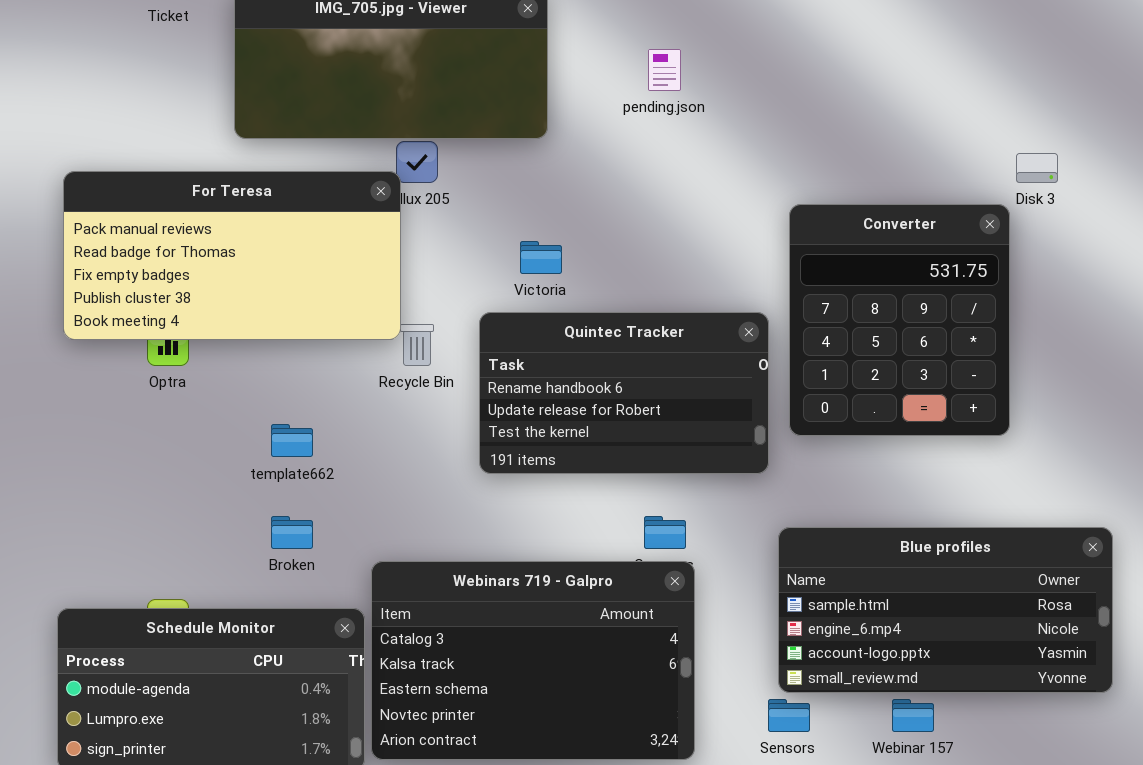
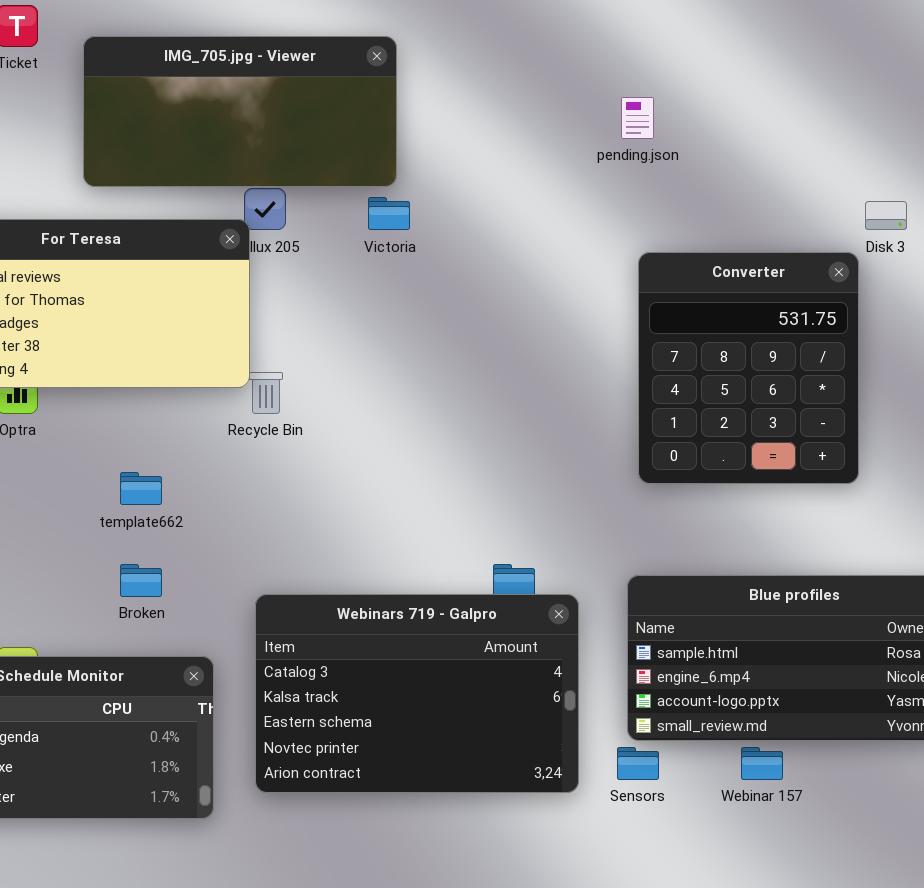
pending.json: [648,49,681,91] -> [621,97,654,139], moved
Victoria: [520,241,562,274] -> [368,197,410,230], moved
Quintec Tracker: [479,312,769,474] -> none, closed
Webinars 719 - Galpro: [371,561,695,760] -> [255,594,579,793], moved

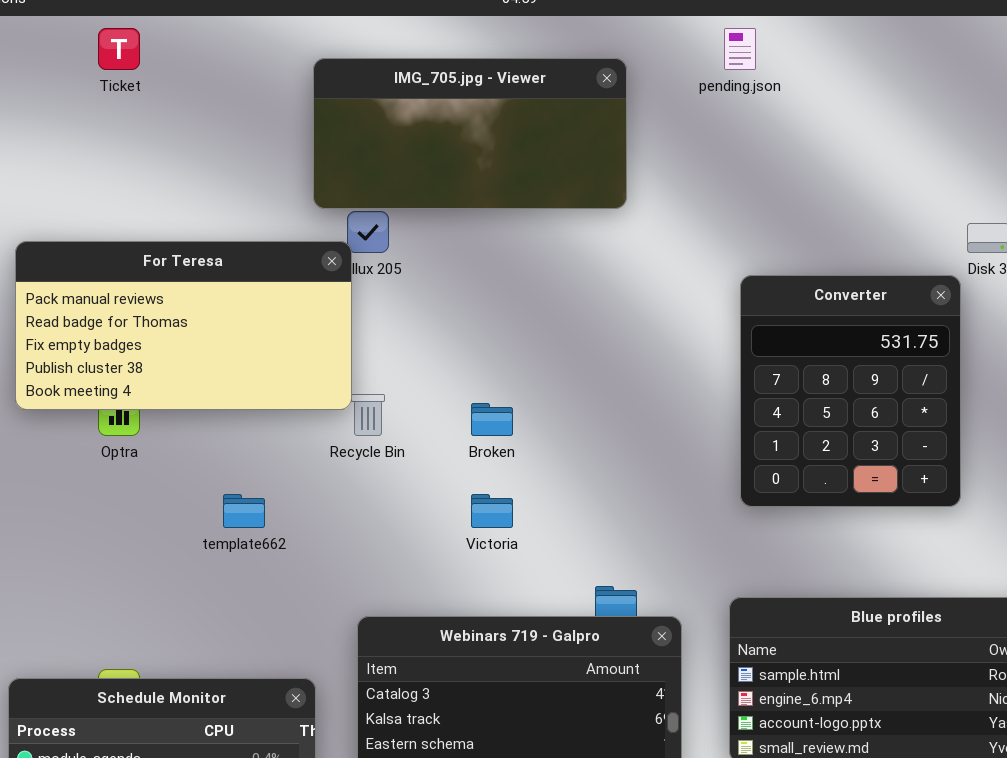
IMG_705.jpg - Viewer: [83,36,397,187] -> [313,58,627,209], moved
pending.json: [621,97,654,139] -> [724,28,756,70], moved
Victoria: [368,197,410,230] -> [471,494,513,528], moved
Broken: [120,564,162,597] -> [471,403,513,436], moved

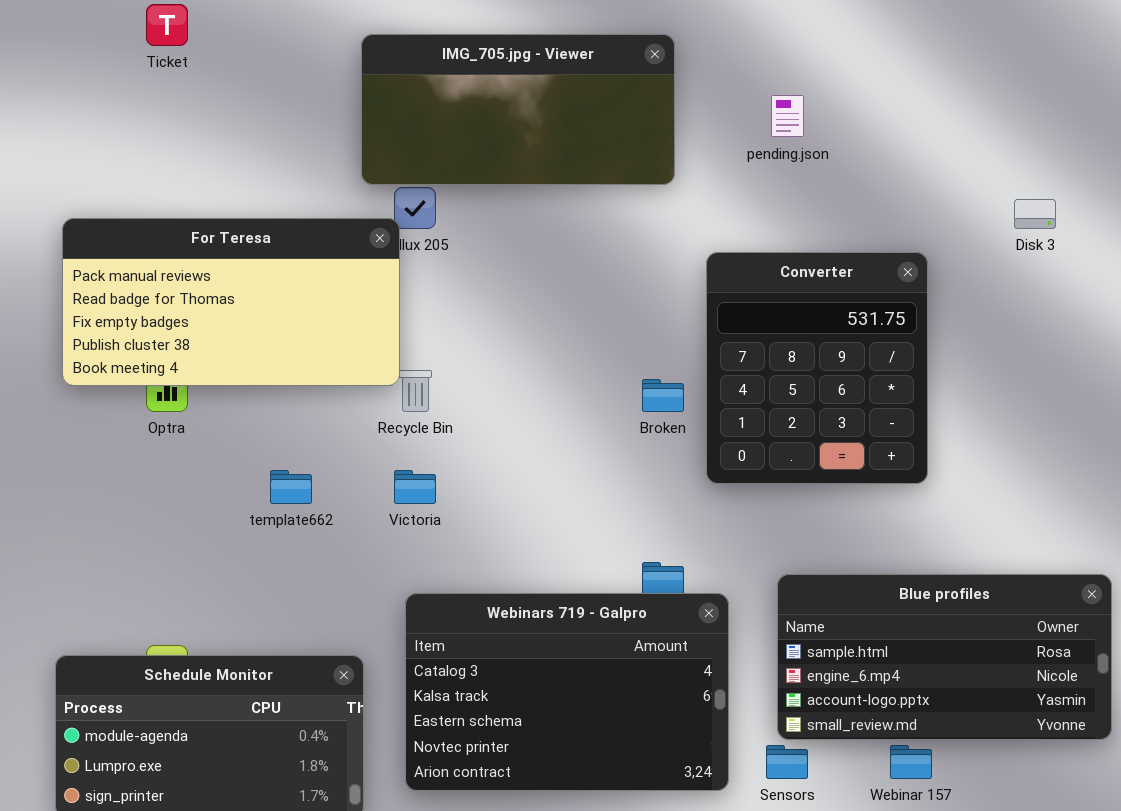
pending.json: [724,28,756,70] -> [771,95,804,137], moved
Converter: [740,275,961,507] -> [706,252,928,484], moved
Broken: [471,403,513,436] -> [642,379,684,412], moved
Victoria: [471,494,513,528] -> [394,470,436,504], moved

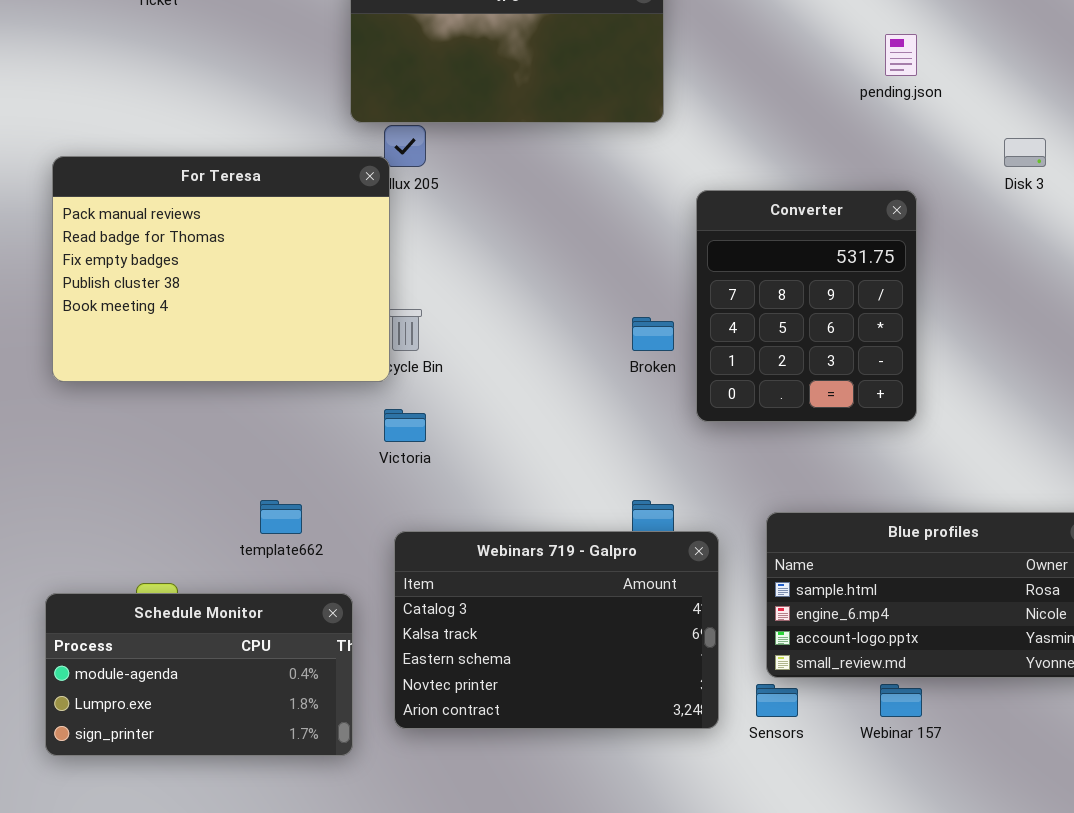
pending.json: [771,95,804,137] -> [885,34,917,76], moved
For Teresa: [62,218,400,386] -> [52,156,390,382], resized
template662: [270,470,312,504] -> [260,500,302,534], moved

